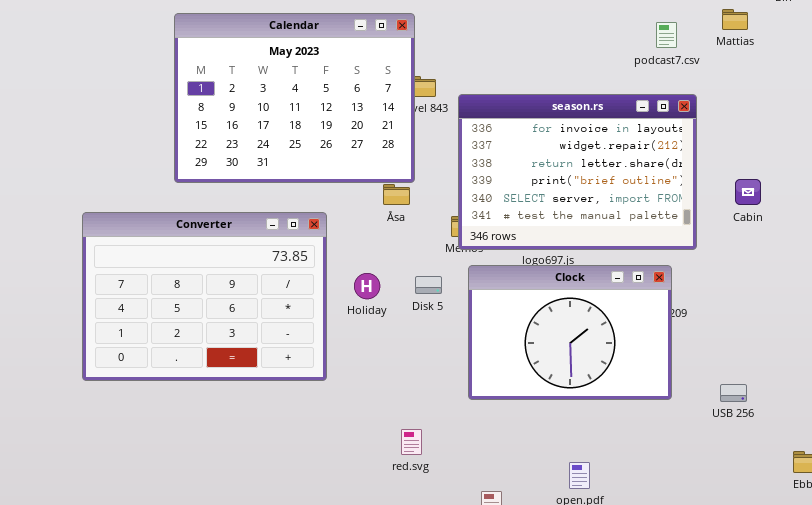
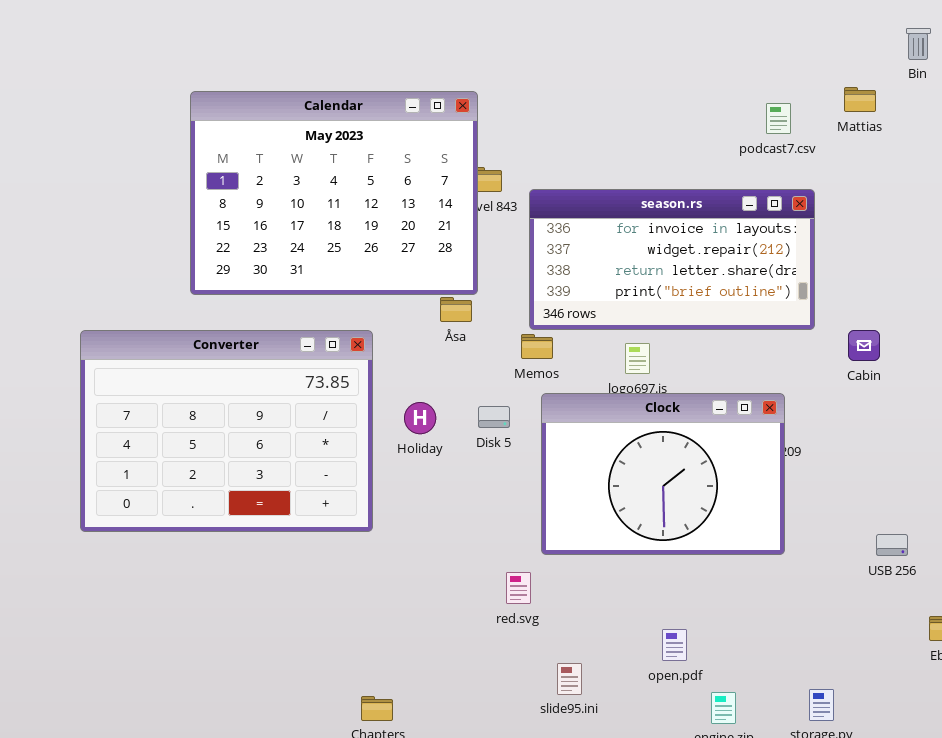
season.rs: [458,94,697,250] -> [529,189,815,330], resized
Cabin: [735,179,761,205] -> [848,330,880,361], moved
USB 256: [720,384,747,402] -> [876,534,908,556], moved
red.svg: [401,429,422,455] -> [506,572,531,604], moved

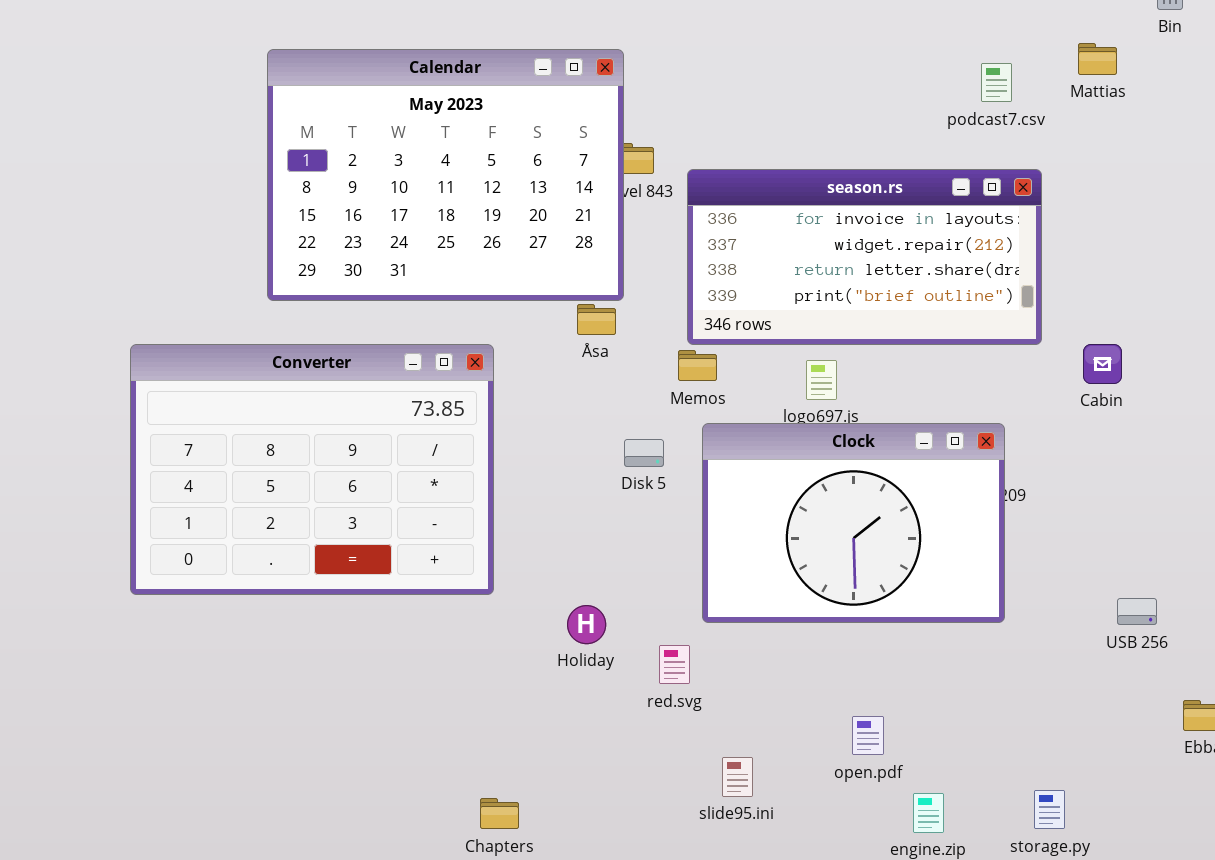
Holiday: [404,402,436,434] -> [567,605,606,644], moved

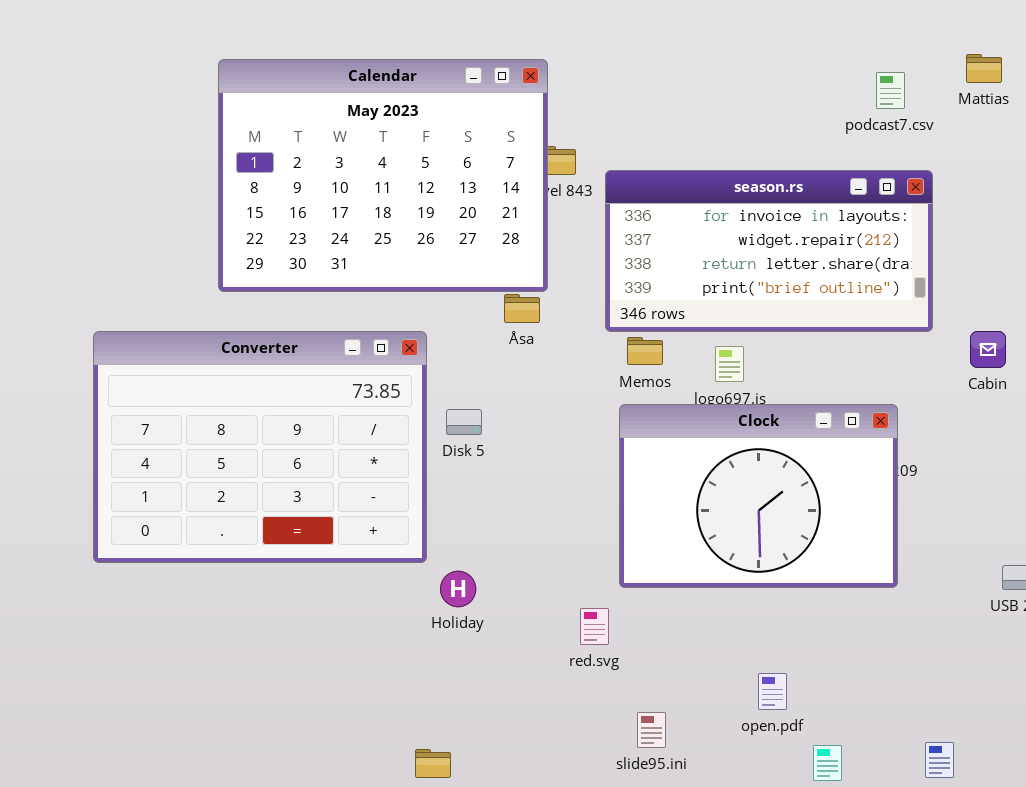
Memos: [678,350,717,381] -> [627,337,663,365], moved
Disk 5: [624,439,664,467] -> [446,409,482,435], moved
Holiday: [567,605,606,644] -> [440,571,476,607], moved

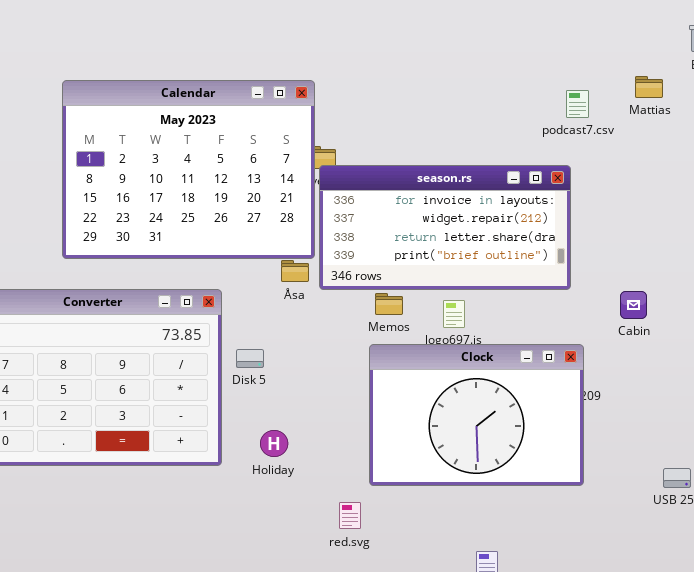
season.rs: [605,170,933,332] -> [319,165,571,290], moved
Cabin: [970,331,1006,368] -> [620,291,647,319], moved
Holiday: [440,571,476,607] -> [260,430,288,457], moved

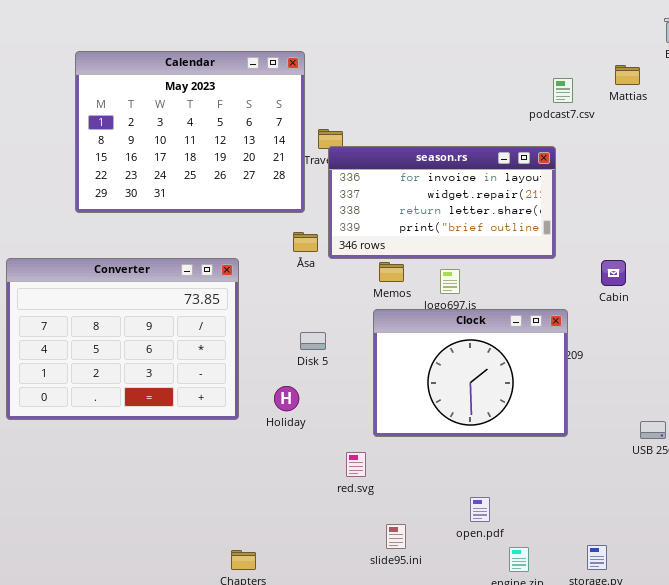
Calendar: [62,80,315,259] -> [75,51,305,213], moved
Disk 5: [236,349,264,368] -> [300,332,326,350], moved

